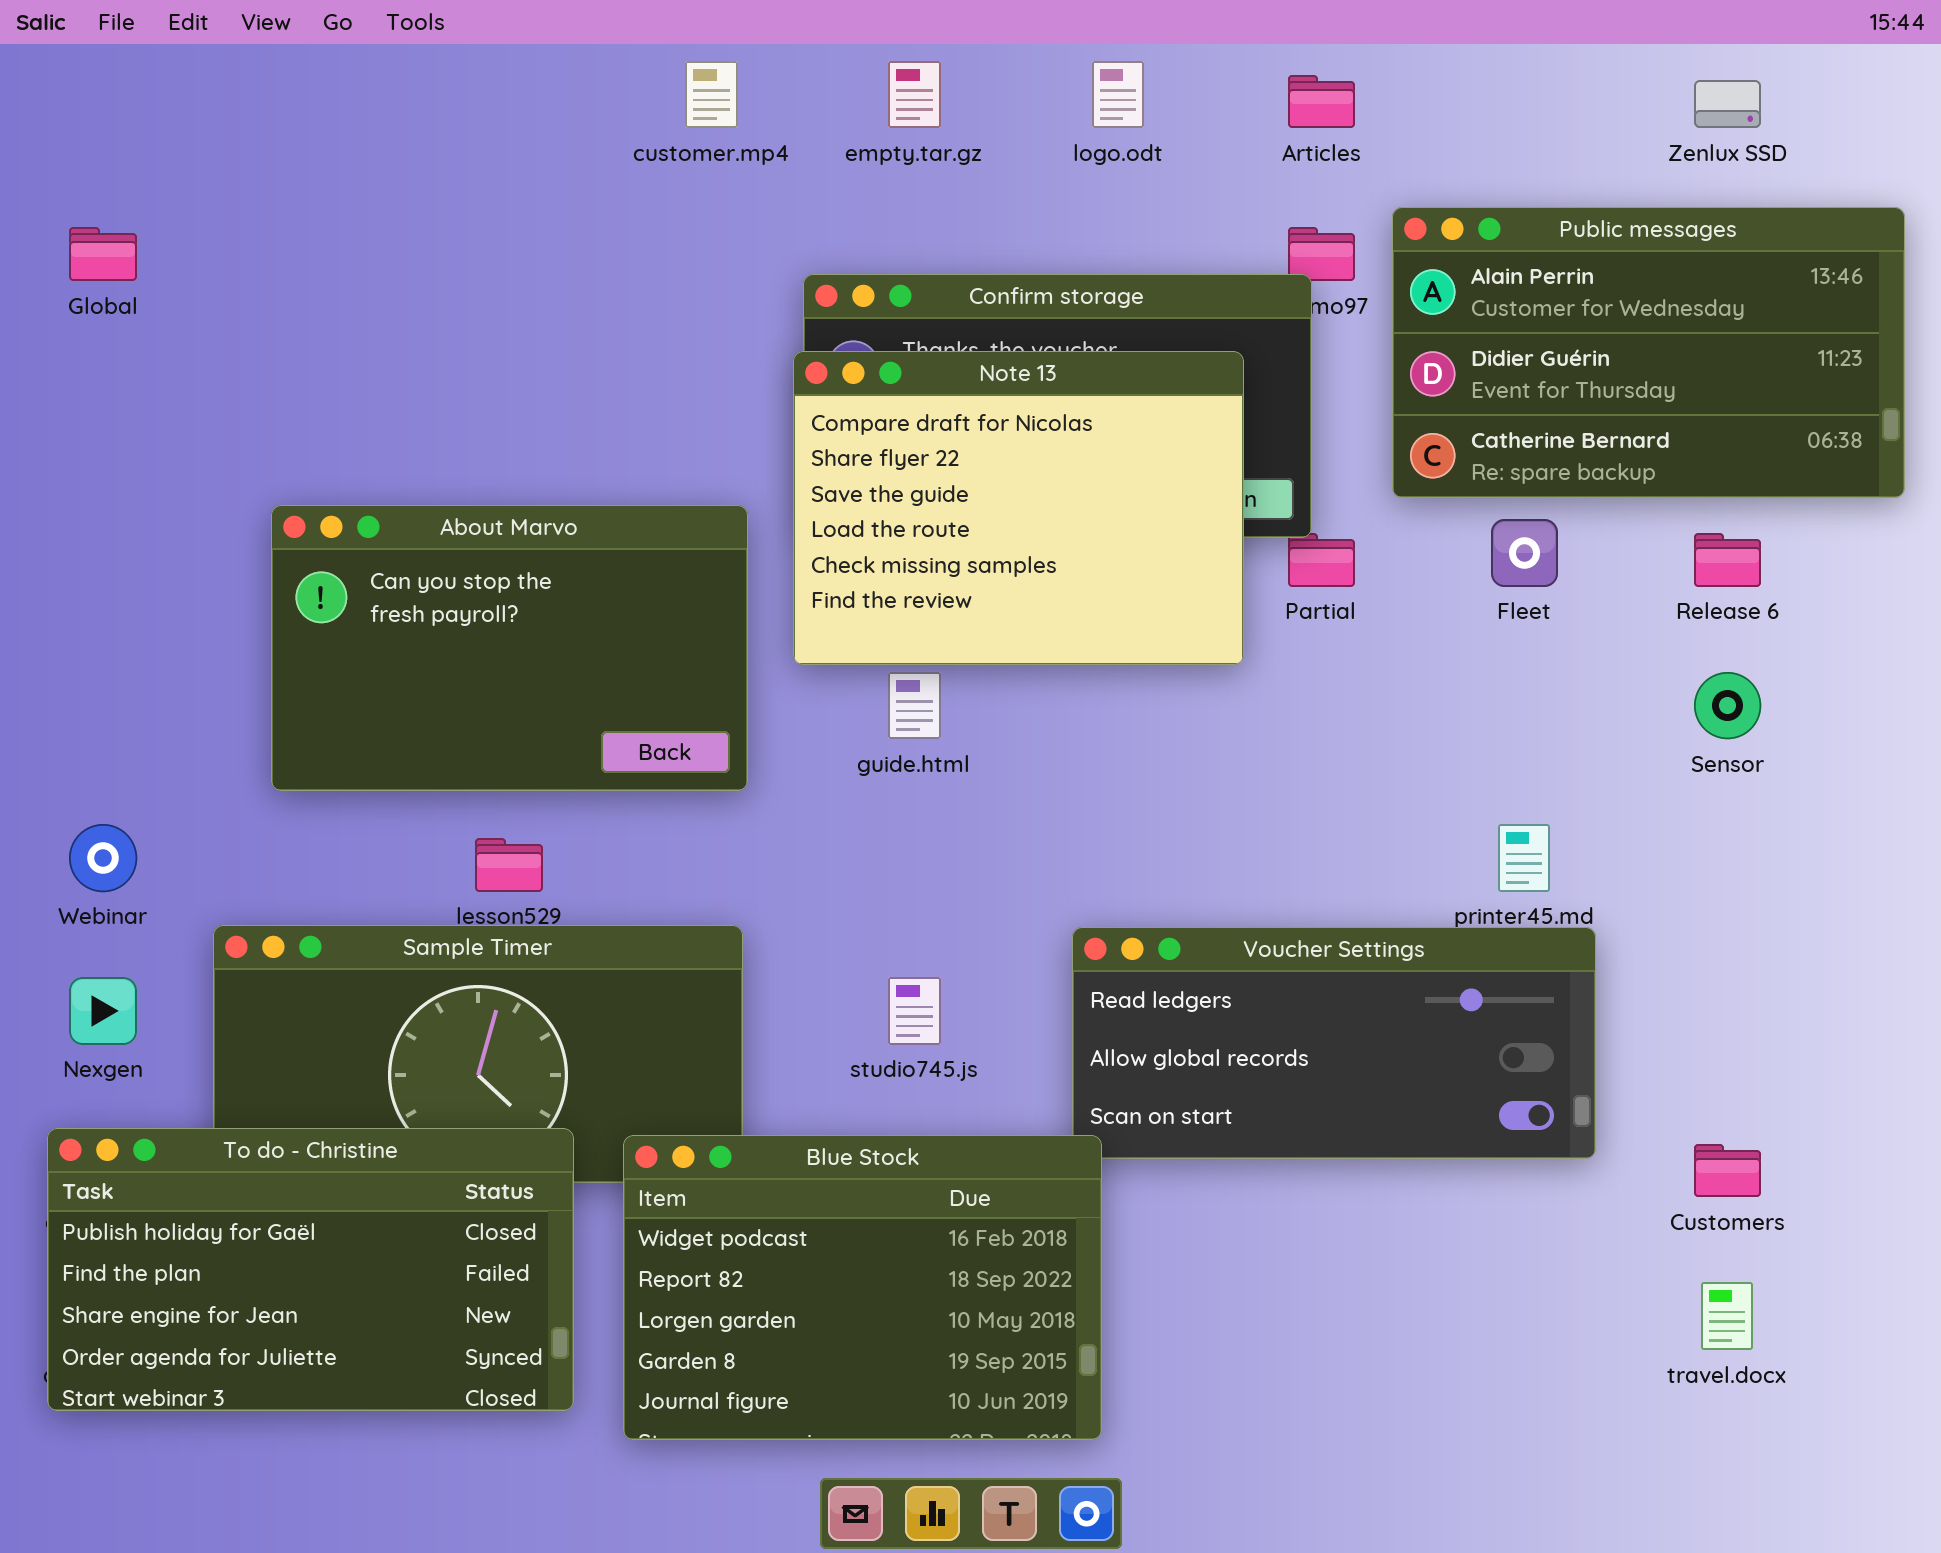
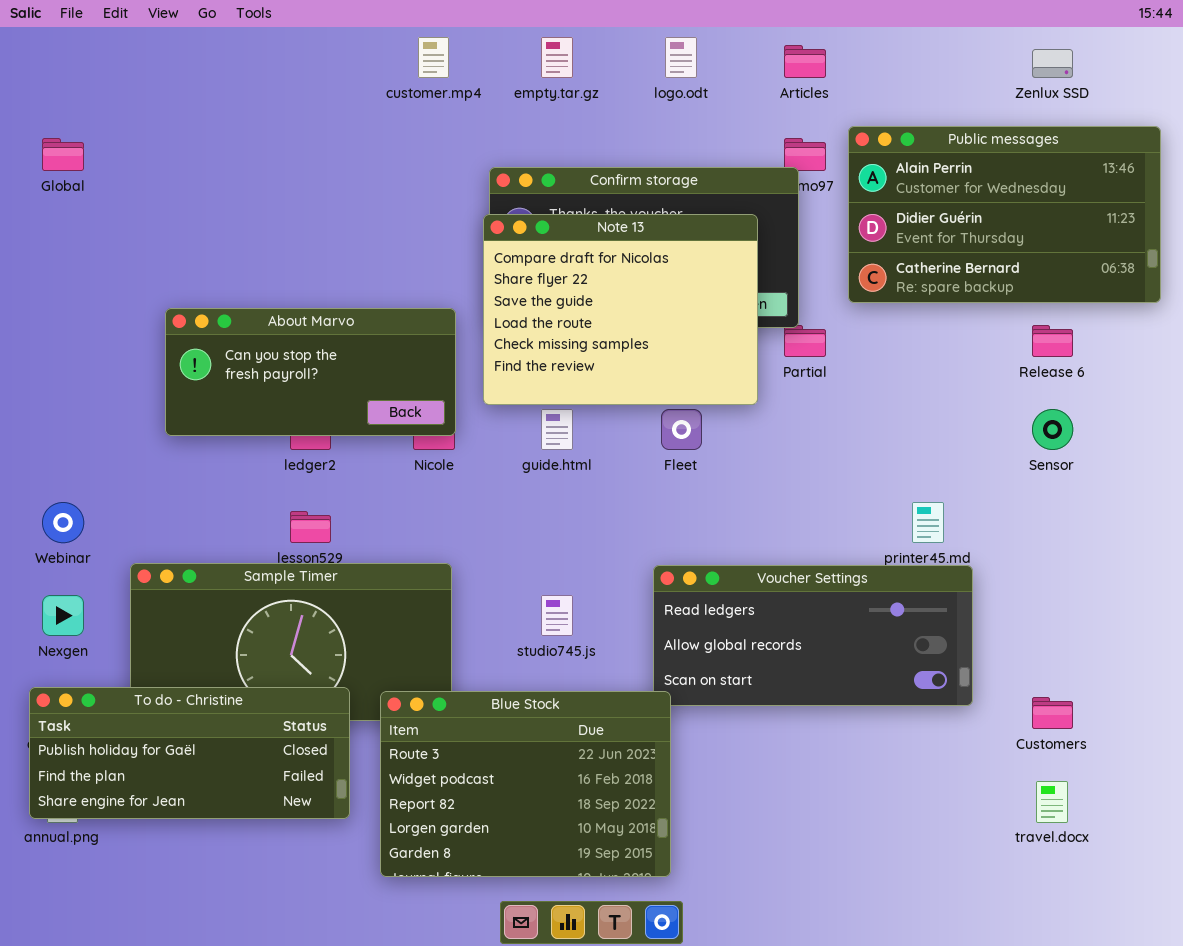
About Marvo: [271,505,748,791] -> [165,308,456,436], resized
Fleet: [1491,519,1558,587] -> [661,409,702,450], moved
To do - Christine: [47,1128,574,1411] -> [29,687,350,819], resized
Blue Stock: [623,1135,1102,1440] -> [380,691,671,877], scrolled up 1 row

